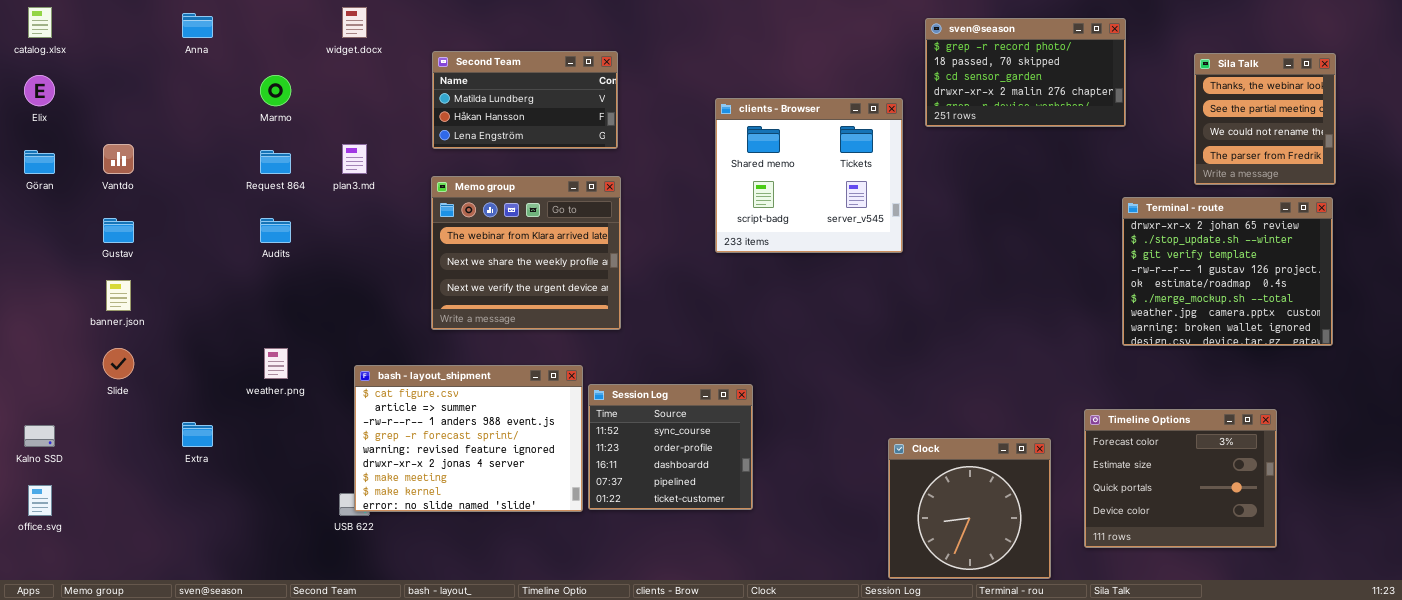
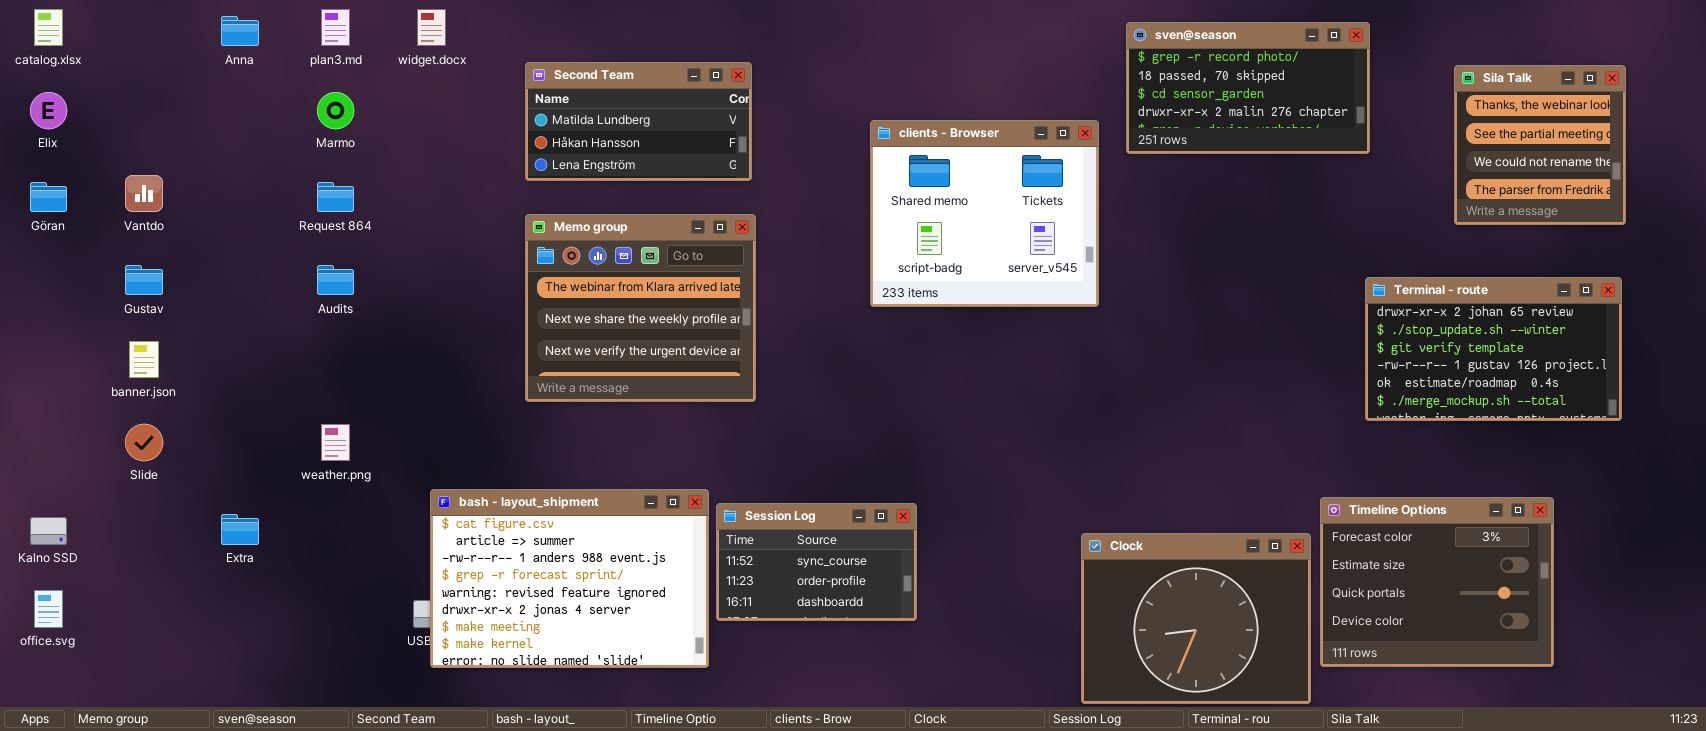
plan3.md: [342,144,367,174] -> [321,9,350,46], moved
Terminal - route: [1122,197,1333,346] -> [1365,277,1622,421], resized
bash - layout_shipment: [354,365,583,512] -> [430,489,709,668], moved
Session Log: [588,384,753,510] -> [716,503,917,621], resized
Clock: [888,438,1051,579] -> [1081,533,1311,704], resized

